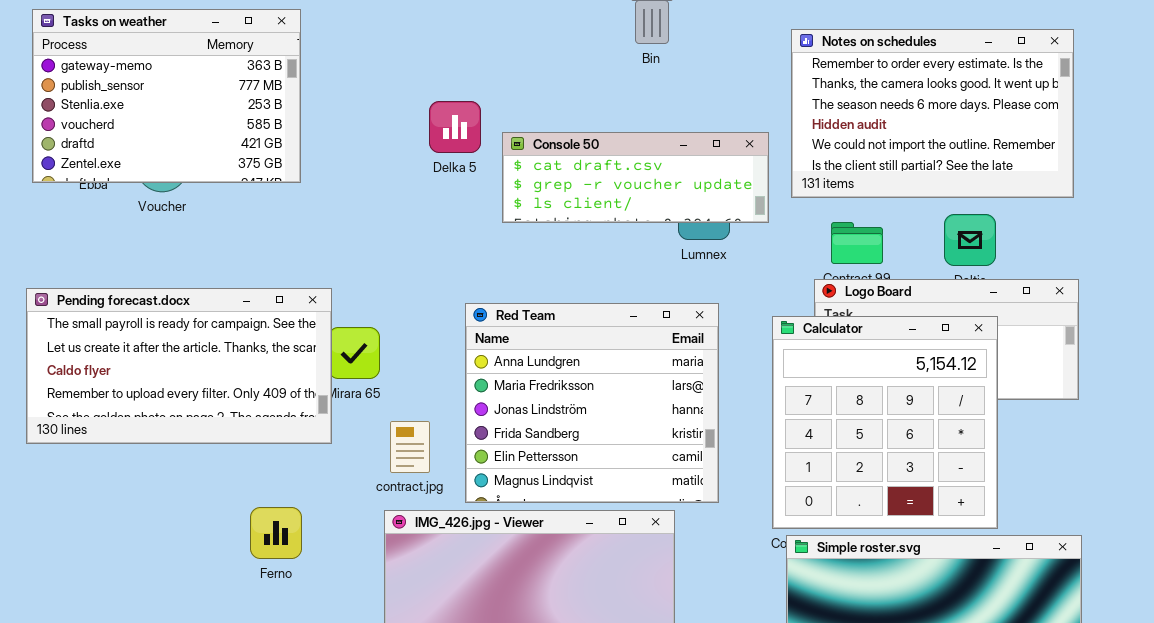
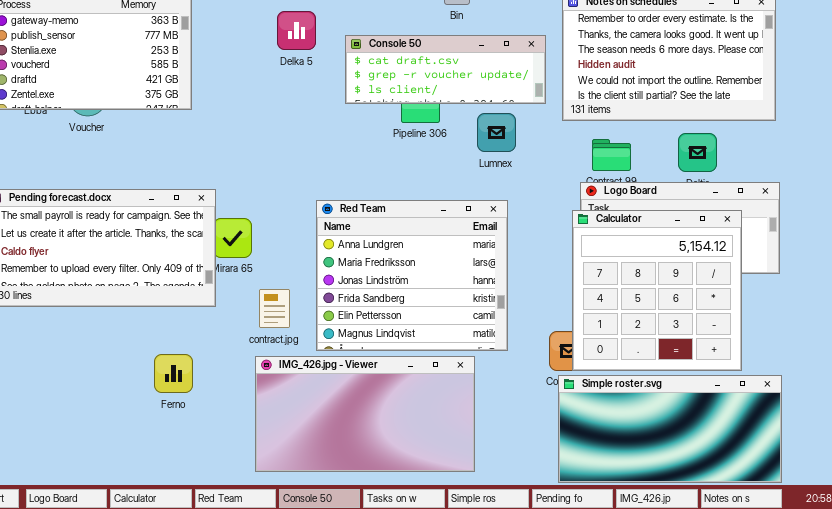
Delka 5: [429,101,481,153] -> [277,11,316,50], moved
Console 50: [502,132,769,223] -> [345,35,546,104], moved
Calculator: [772,316,998,529] -> [572,210,742,371], moved

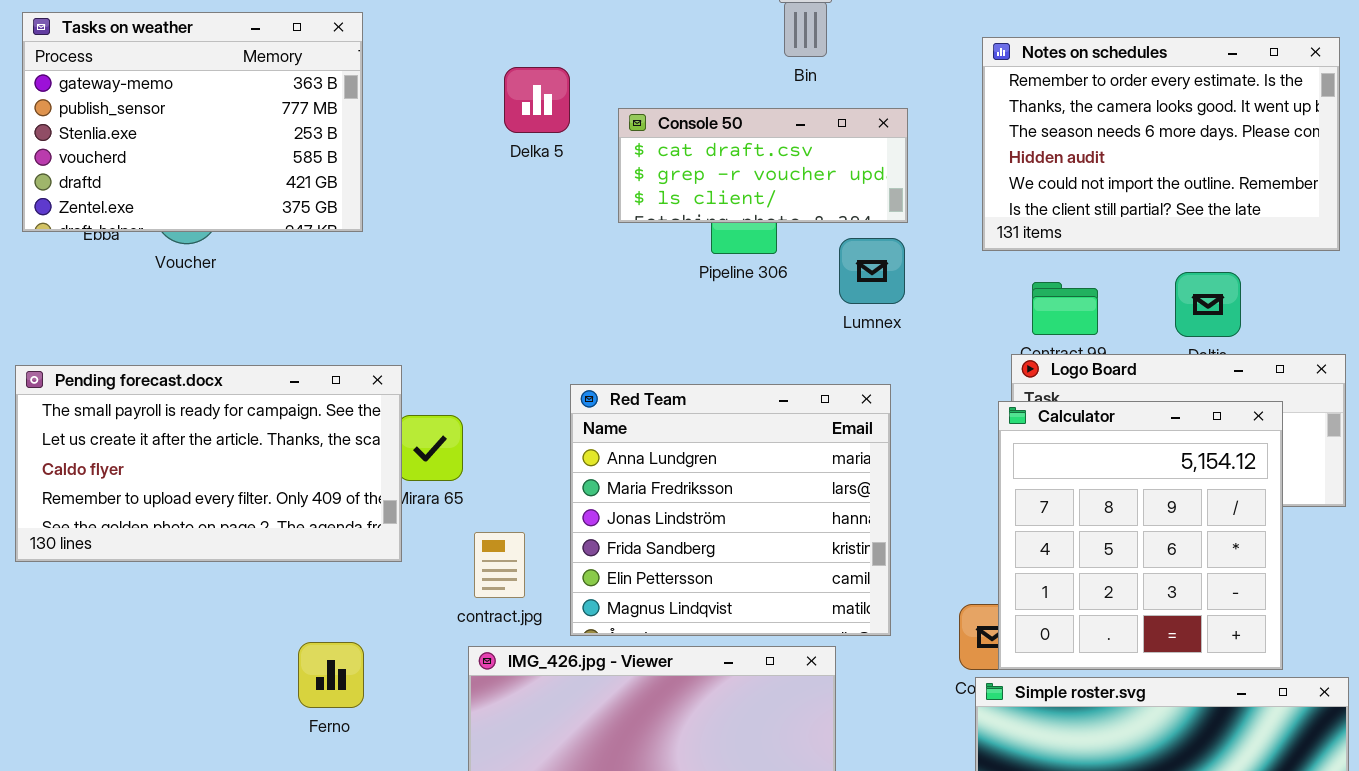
Console 50: [345,35,546,104] -> [618,108,908,223], resized

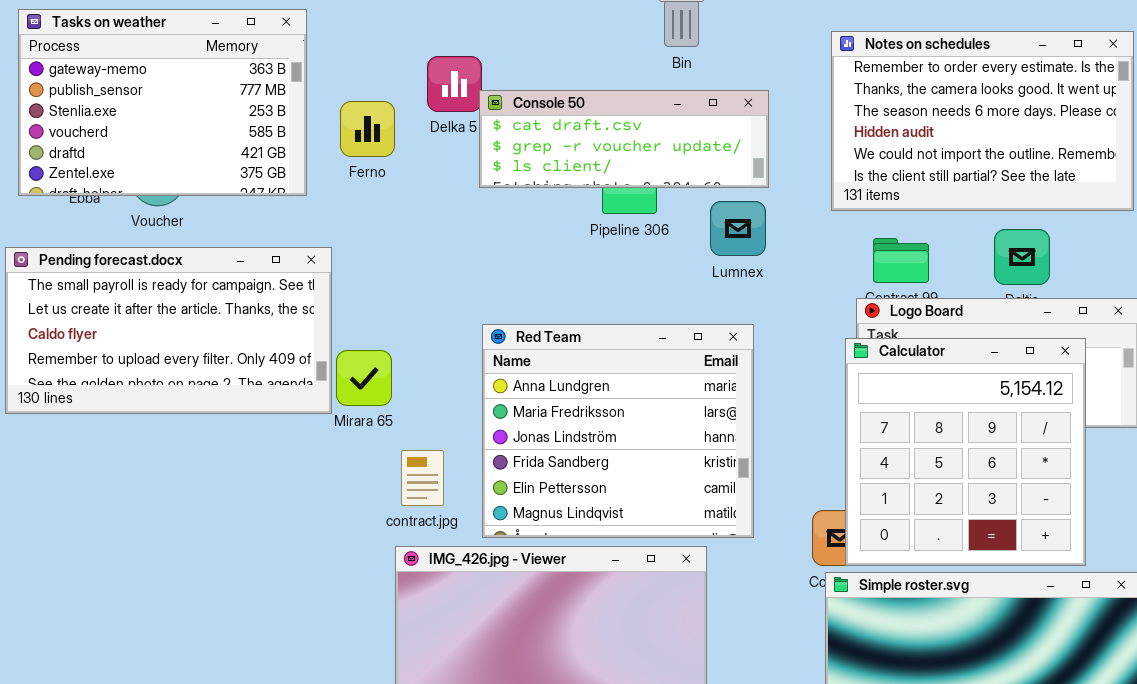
Console 50: [618,108,908,223] -> [479,90,769,188], resized
Pending forecast.docx: [15,365,402,562] -> [5,247,332,414], moved
Ferno: [298,642,364,708] -> [340,101,395,157], moved

